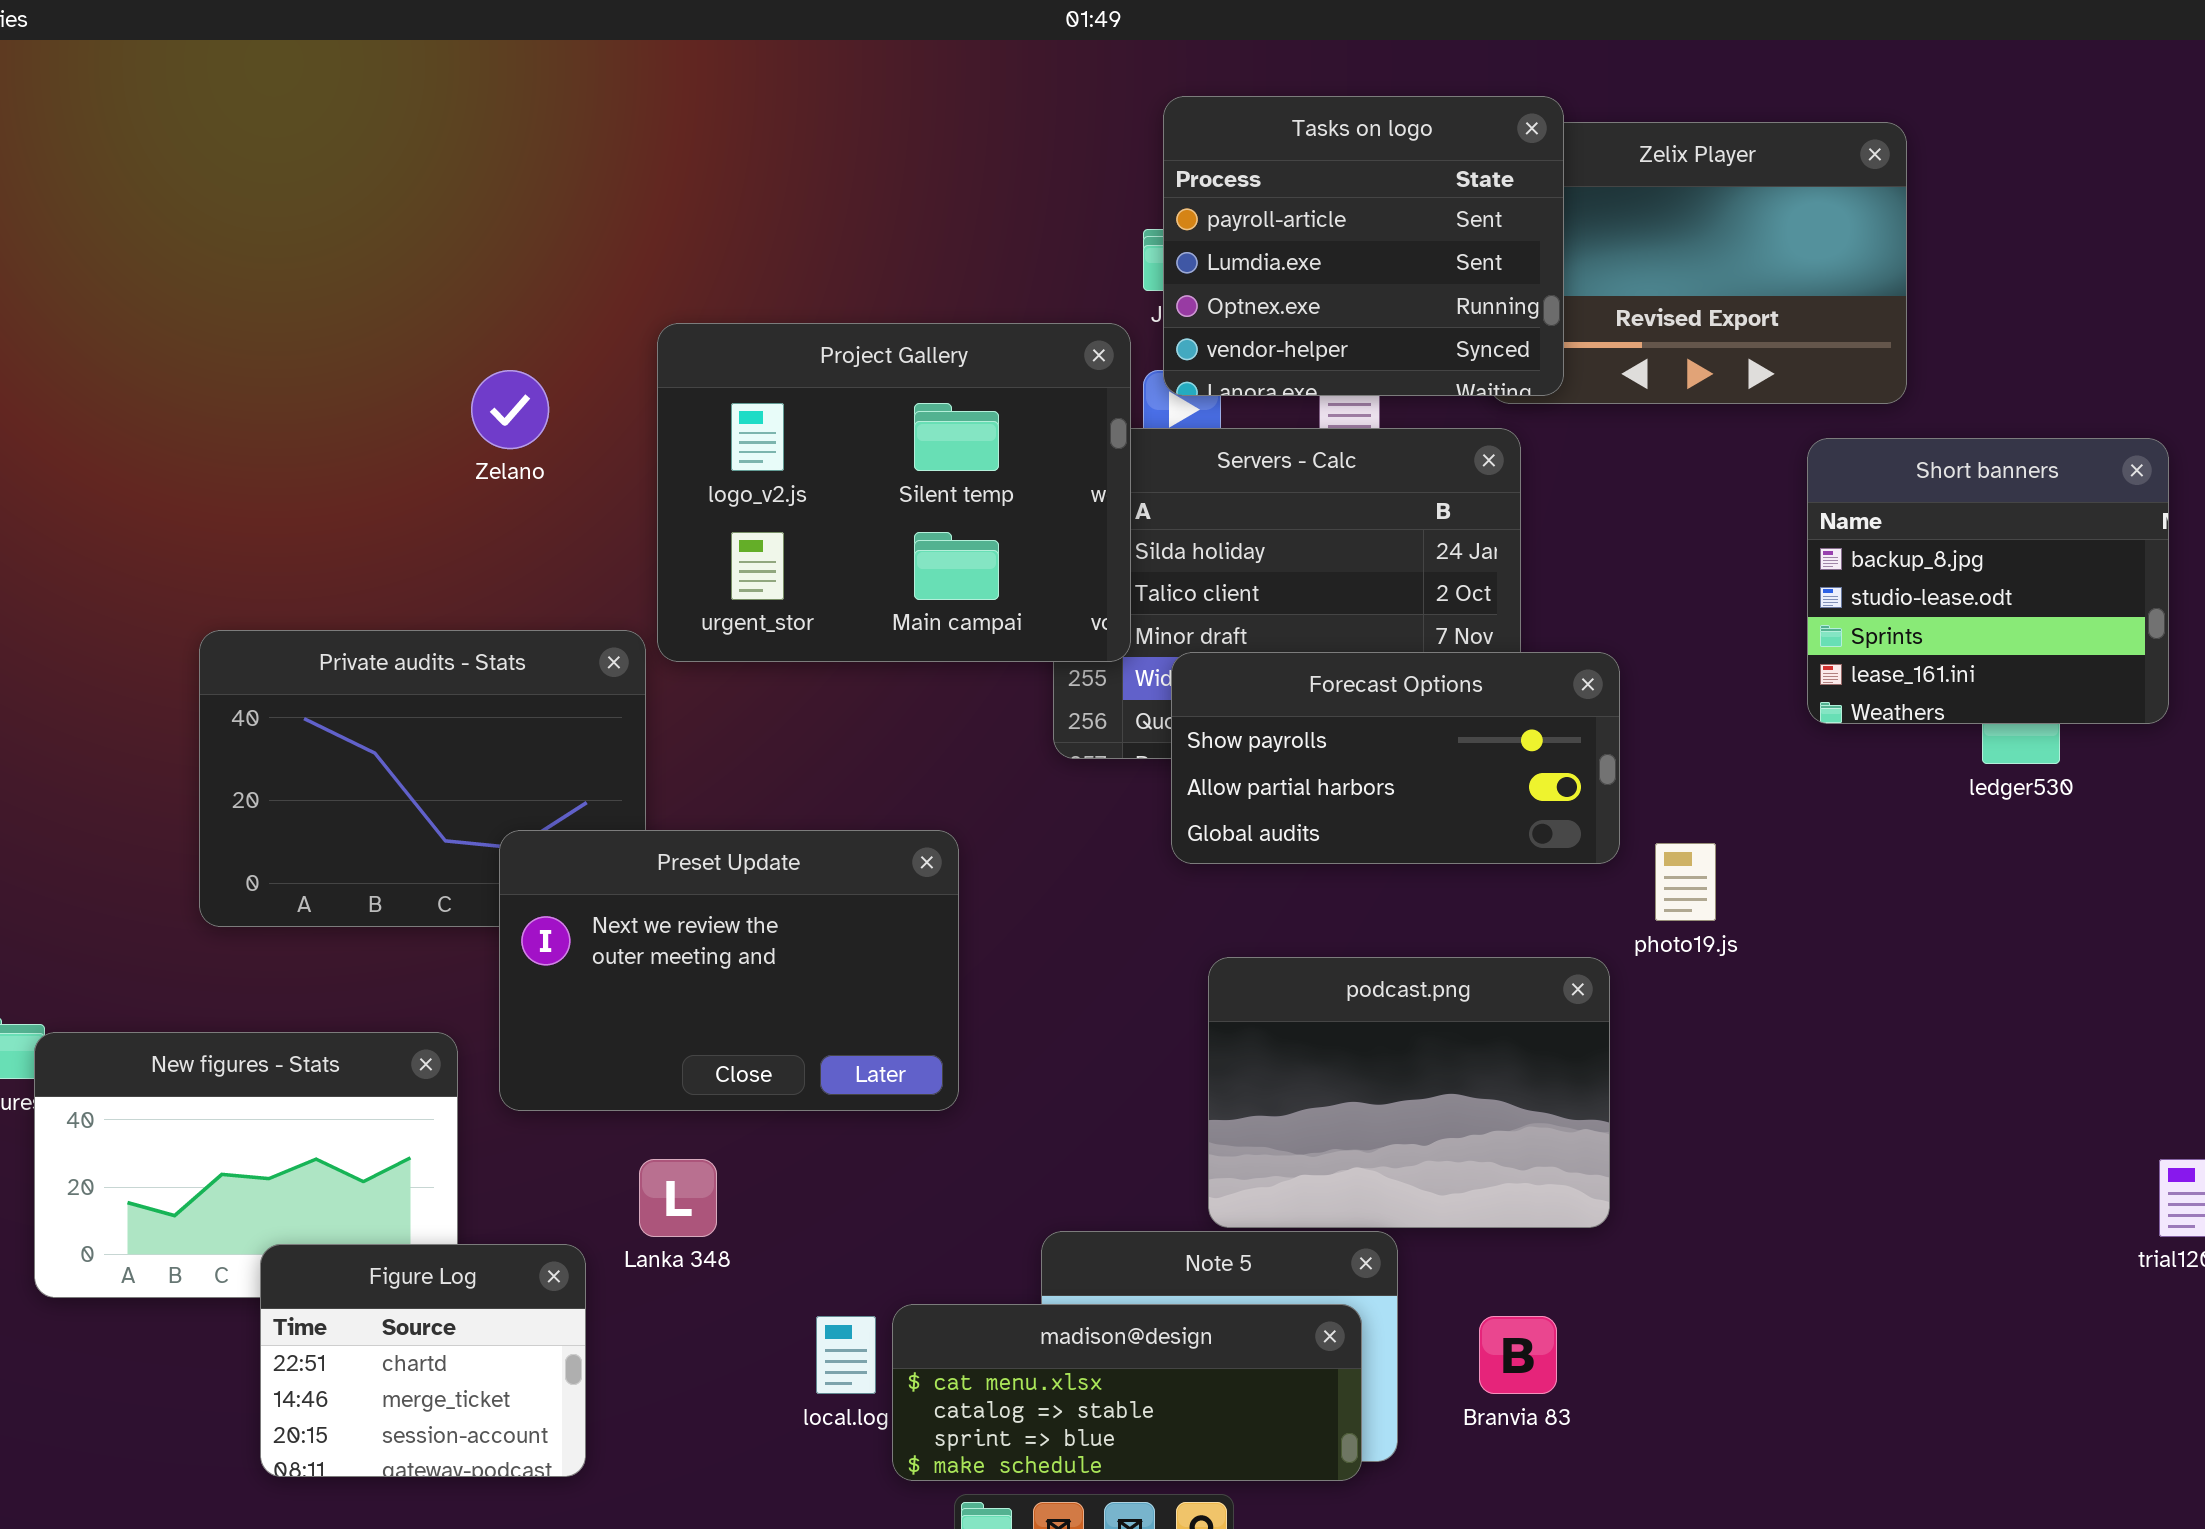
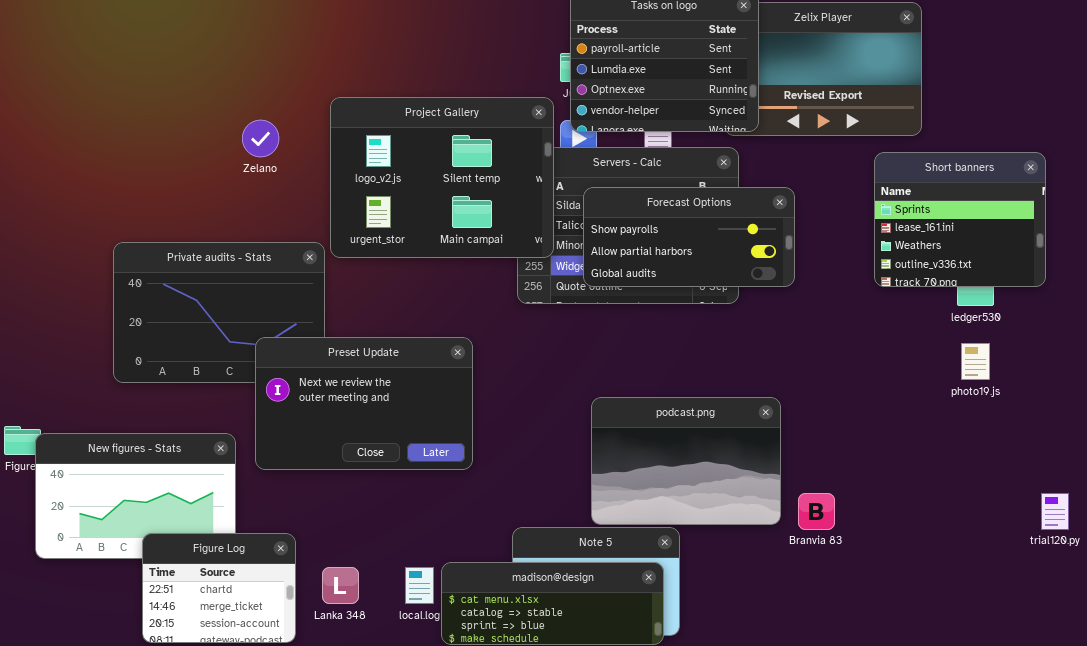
Short banners: [1807,438,2169,724] -> [874,152,1046,287], scrolled down 2 rows
Forecast Options: [1171,652,1620,864] -> [583,187,795,287], moved
photo19.js: [1655,843,1716,921] -> [961,343,990,380], moved
Lanka 348: [639,1159,717,1237] -> [322,567,359,604], moved
Branvia 83: [1479,1316,1557,1394] -> [798,493,835,530], moved

